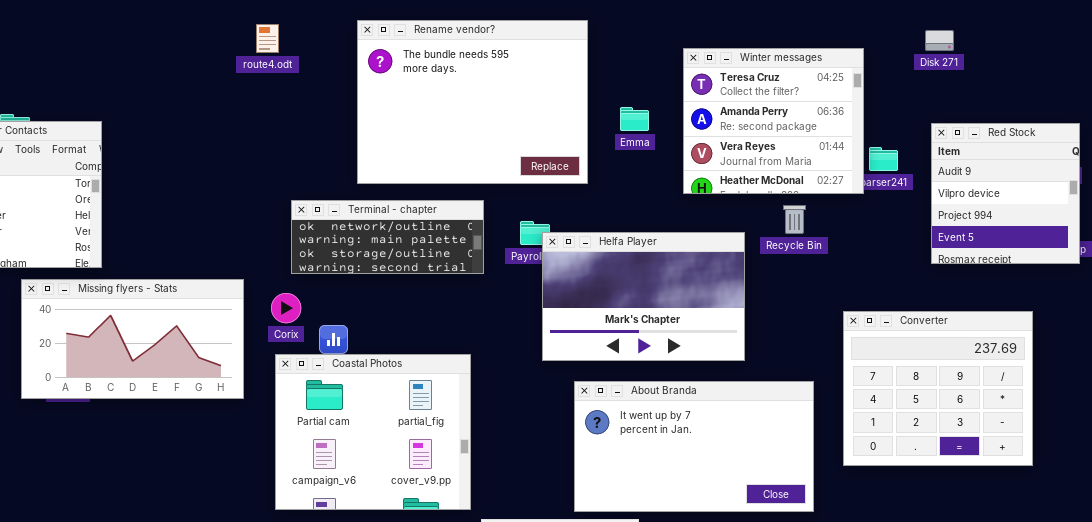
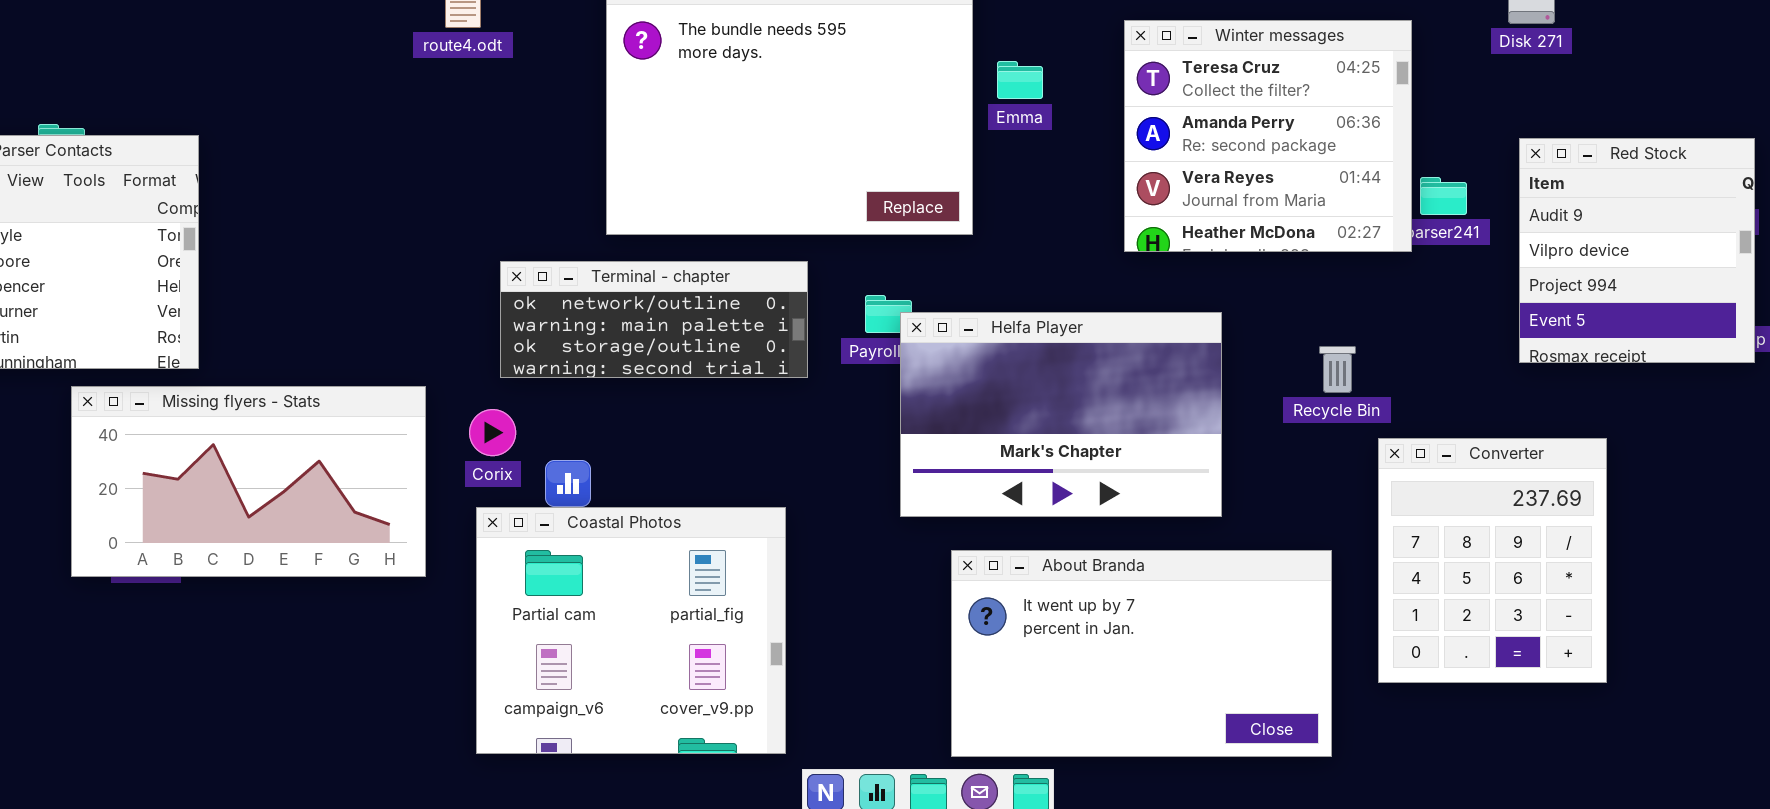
Emma: [620,107,649,131] -> [997,61,1043,99], moved
Recycle Bin: [783,205,806,234] -> [1319,346,1356,393], moved
Converter: [843,311,1033,466] -> [1378,438,1607,683], resized

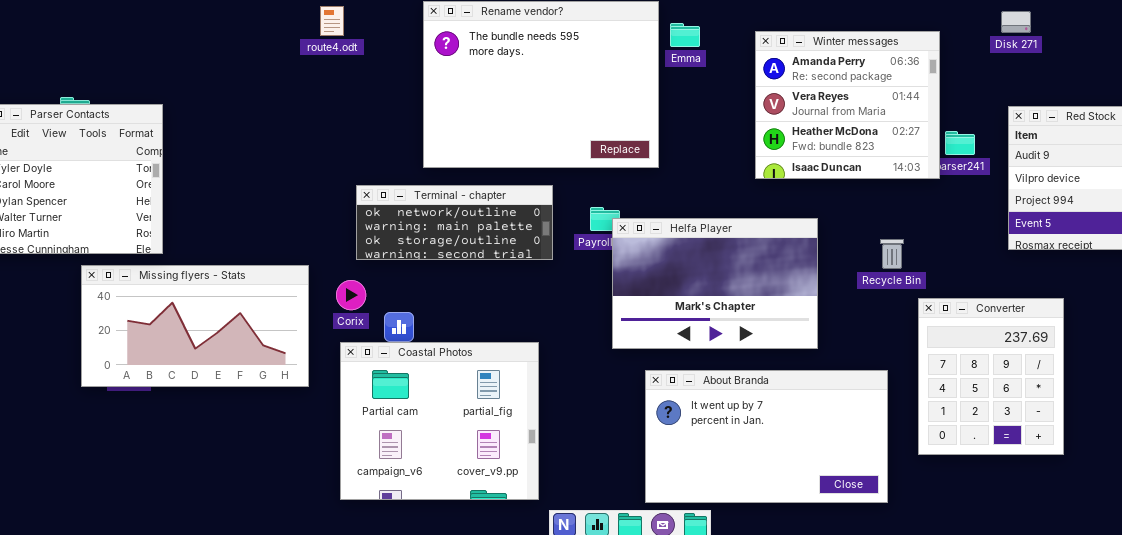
Winter messages: [1124,20,1412,252] -> [755,31,940,179], scrolled down 1 row
Emma: [997,61,1043,99] -> [670,23,700,47], moved

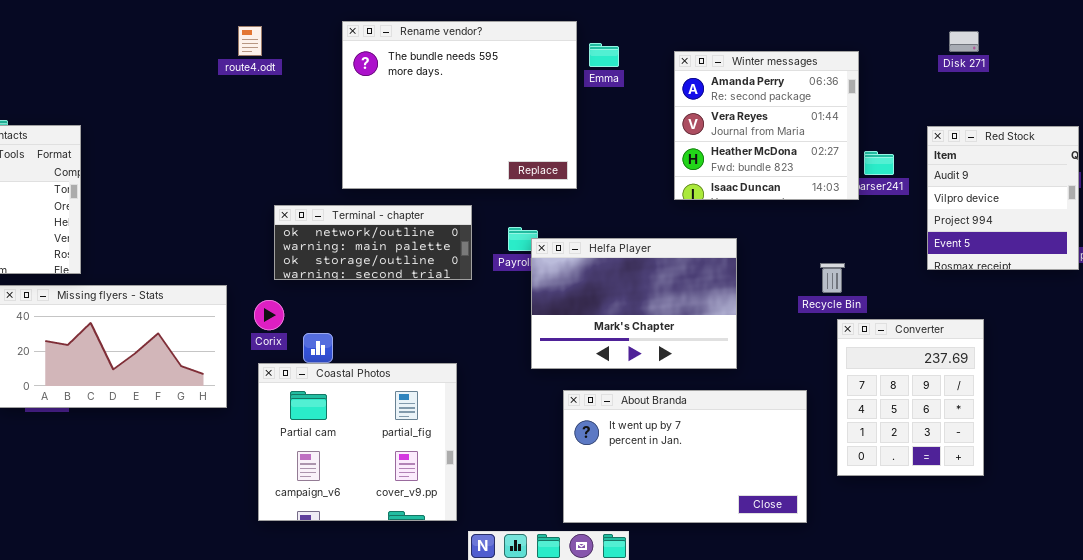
Disk 271: [1001,11,1031,33] -> [949,31,979,52], moved
Recycle Bin: [880,239,904,269] -> [820,263,845,293], moved

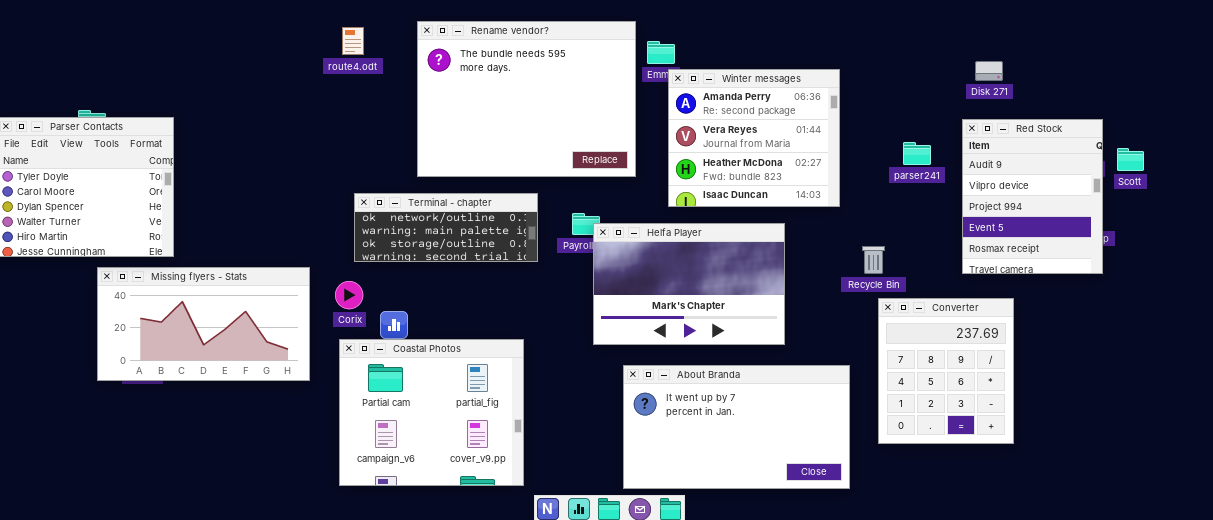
route4.odt: [238,26,262,56] -> [342,27,364,55], moved
Disk 271: [949,31,979,52] -> [975,61,1003,81], moved
Winter messages: [674,51,859,200] -> [668,69,840,207], moved
Red Stock: [927,126,1079,270] -> [962,119,1103,274], resized

